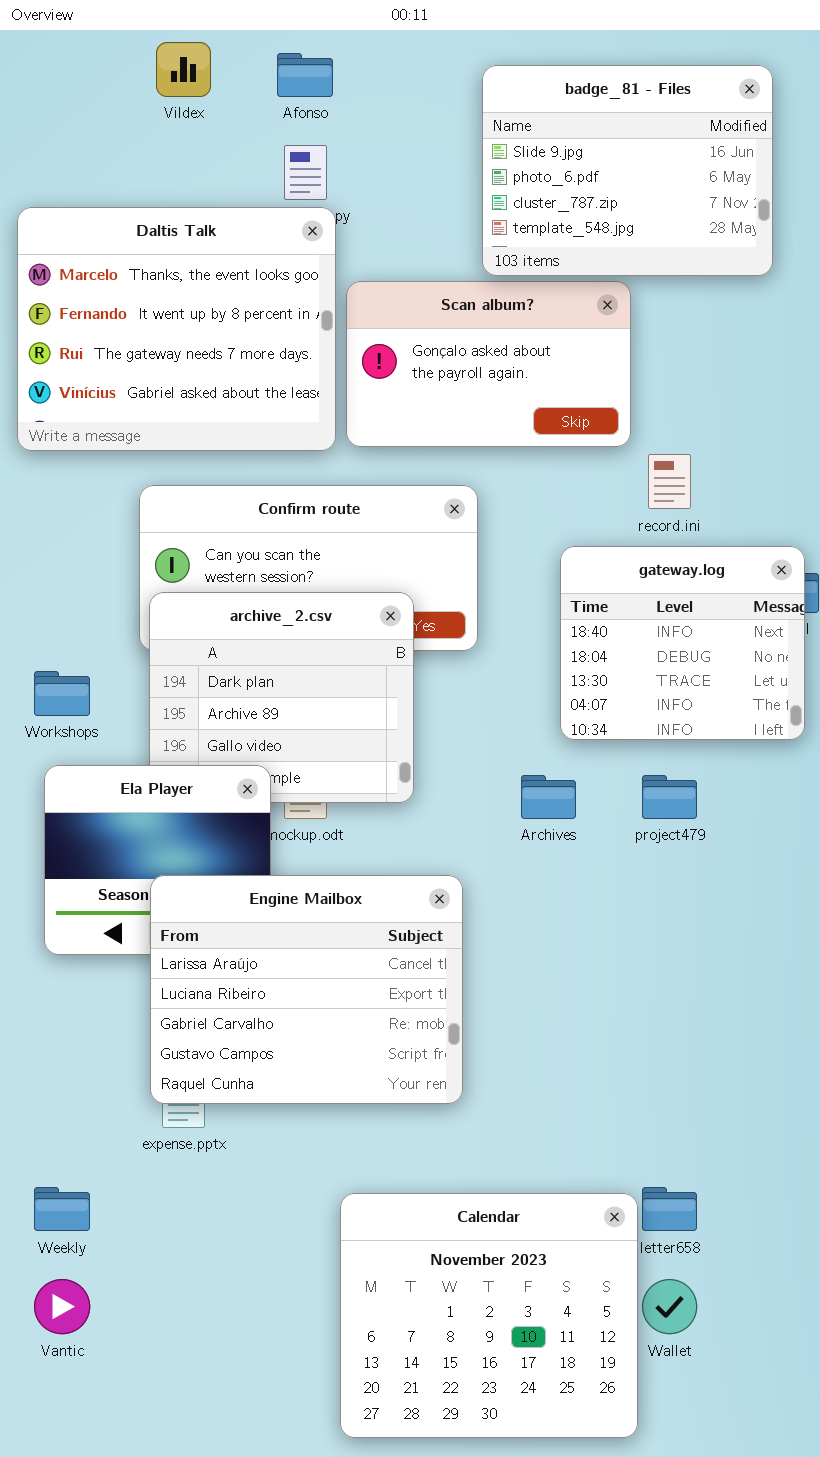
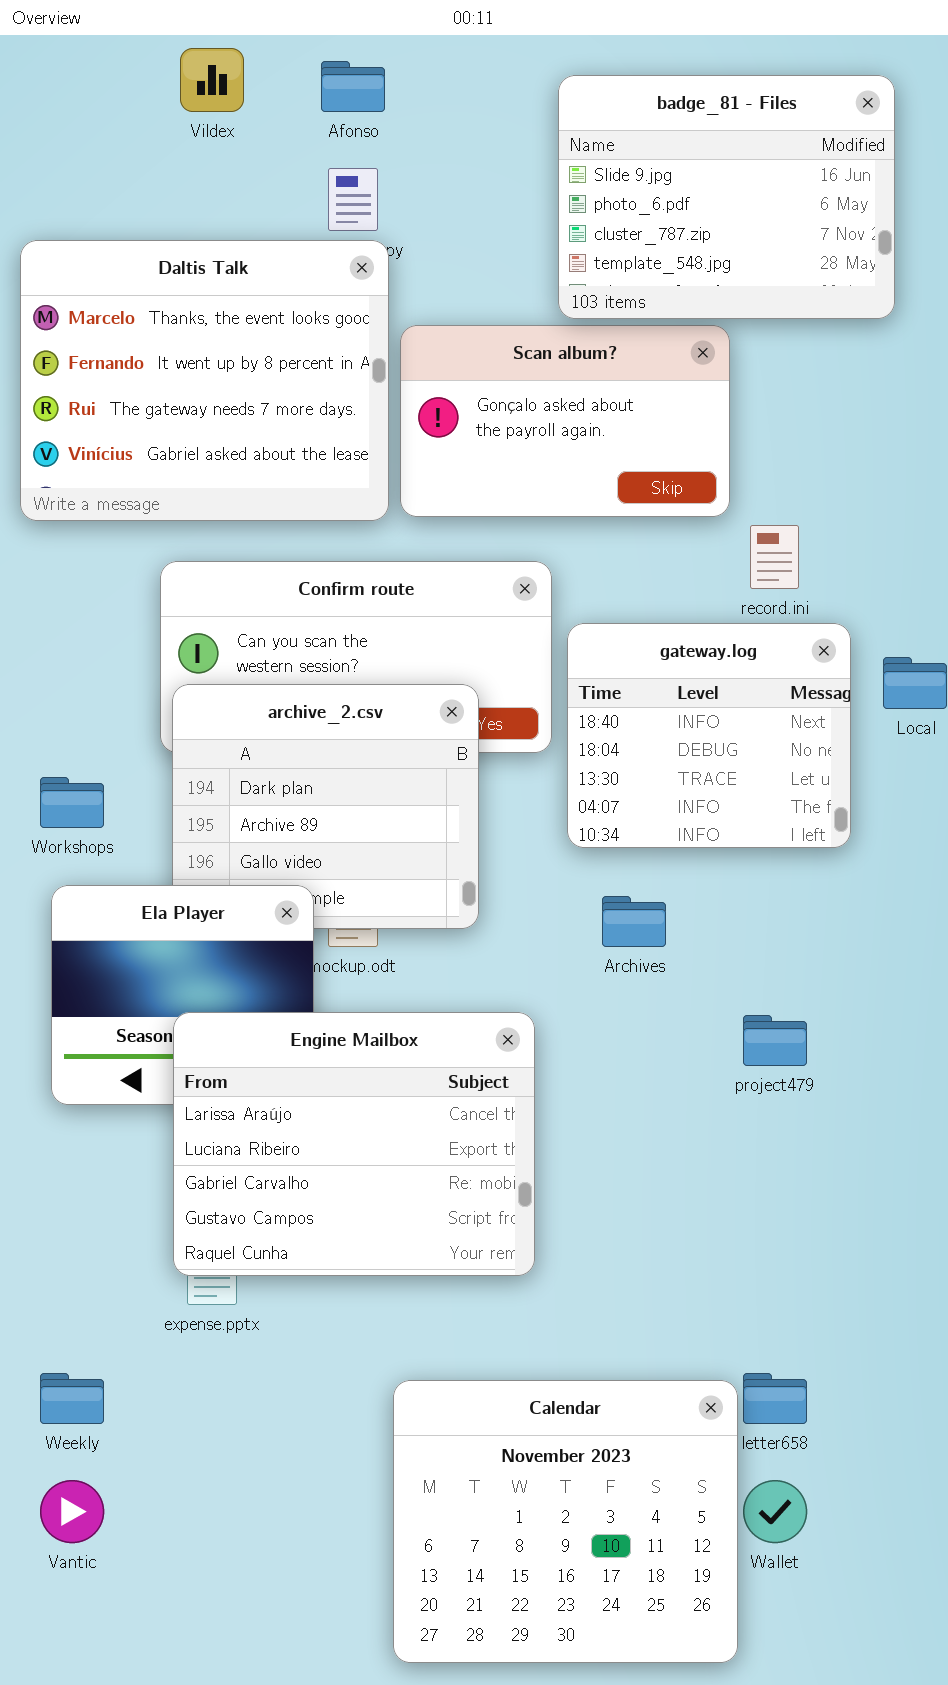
gateway.log: [560,546,805,740] -> [567,623,851,848], moved
project479: [642,775,697,819] -> [743,1015,807,1066], moved

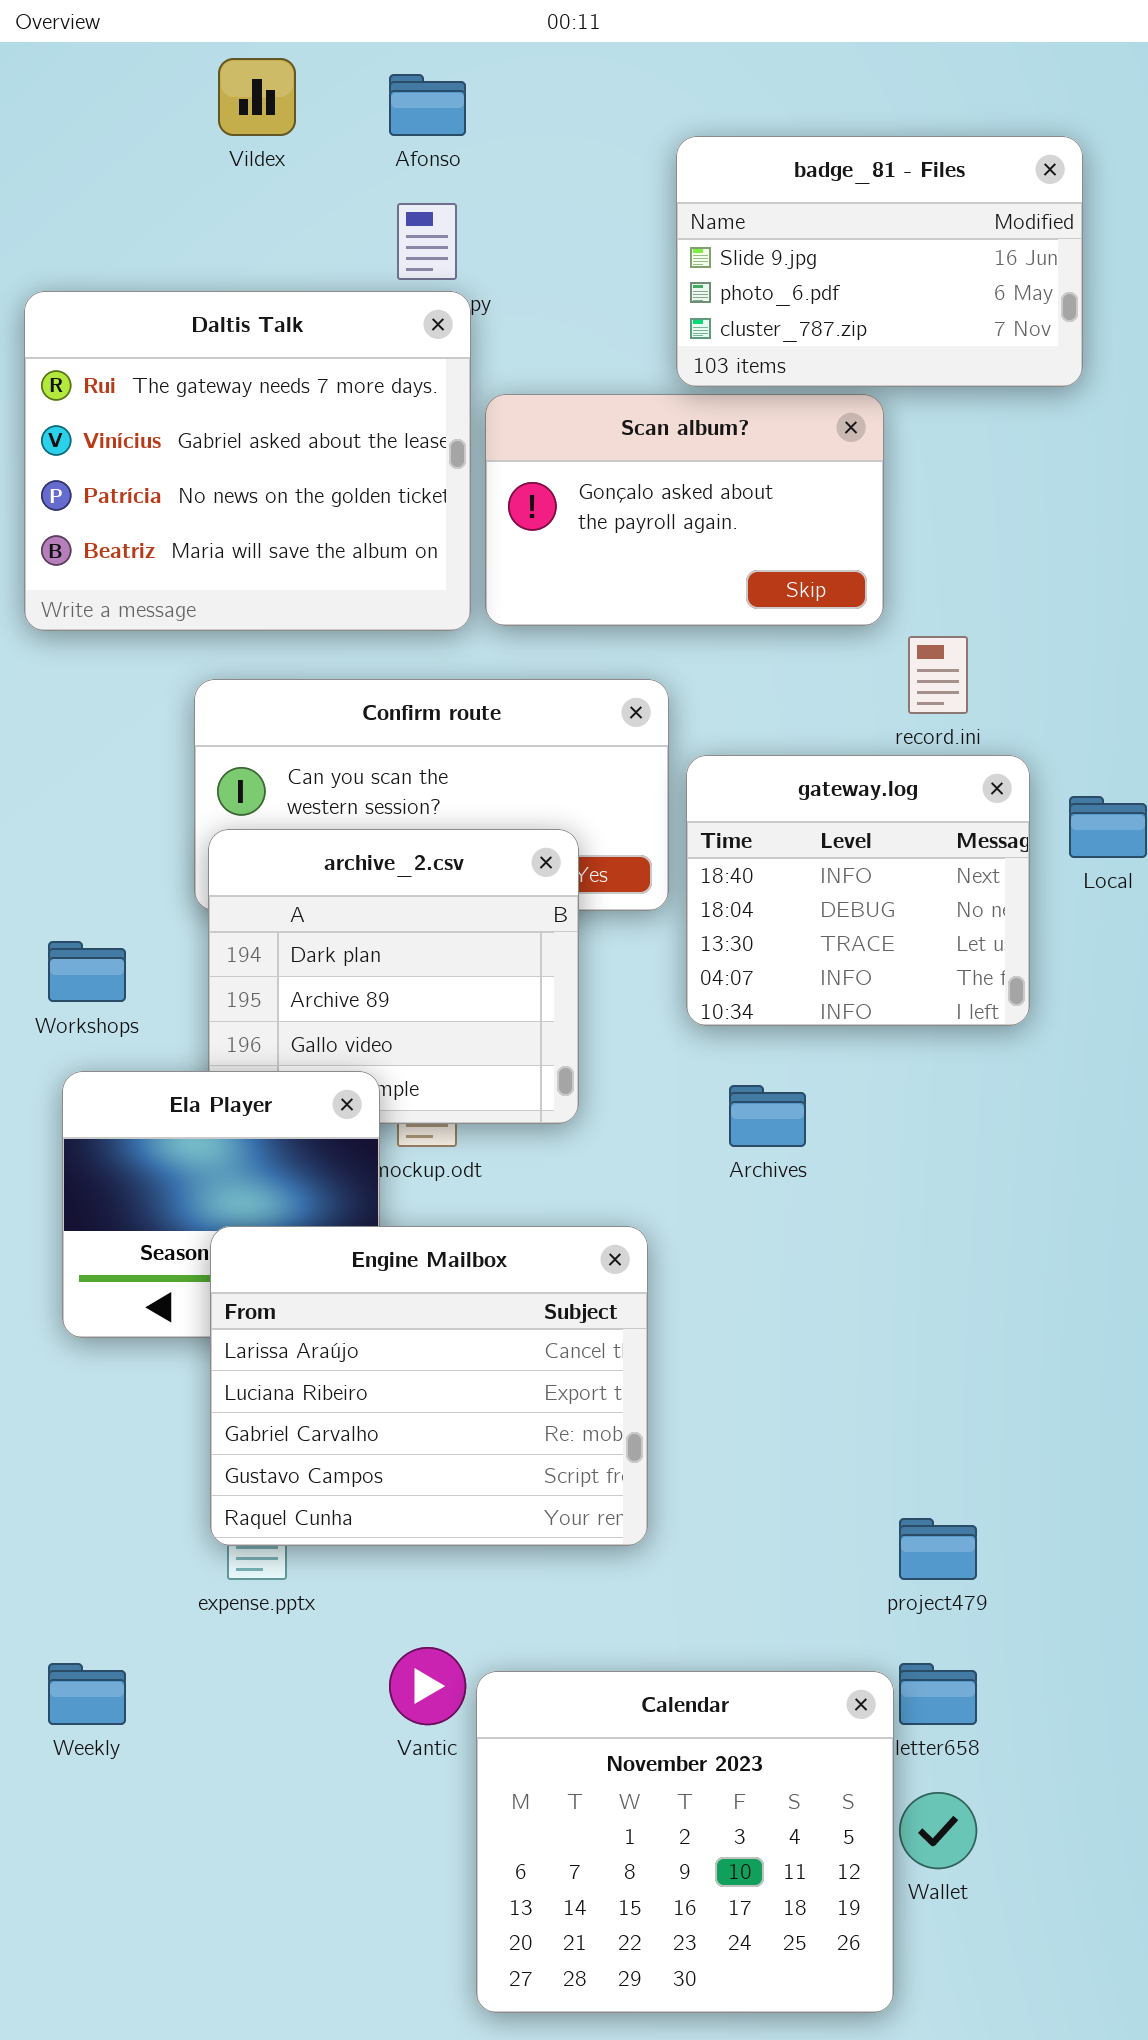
badge_81 - Files: [558,75,895,319] -> [676,136,1083,387], resized
Daltis Talk: [20,240,389,521] -> [24,291,471,631], scrolled down 2 rows
project479: [743,1015,807,1066] -> [899,1518,977,1580], moved
Vantic: [40,1480,104,1543] -> [389,1647,466,1725], moved

